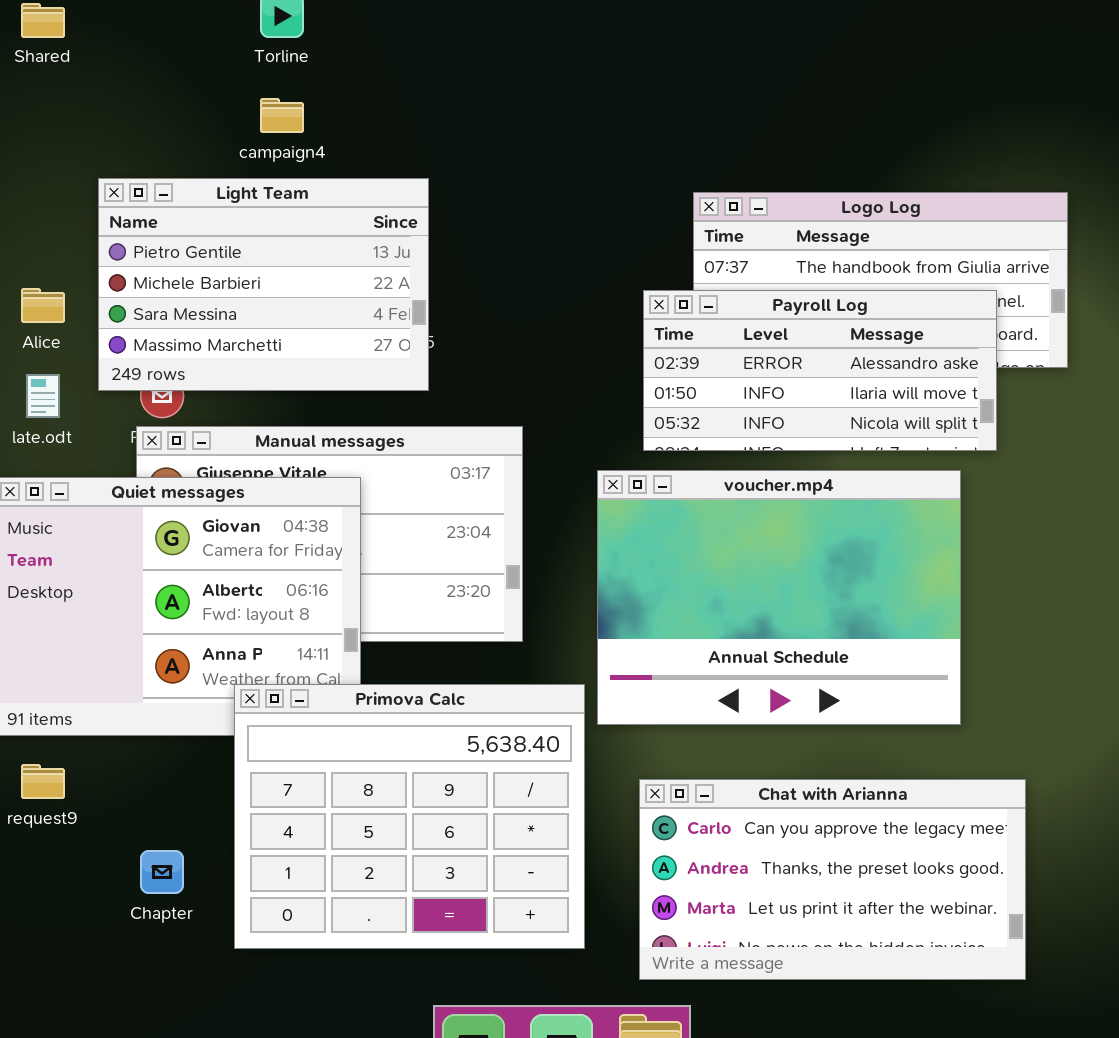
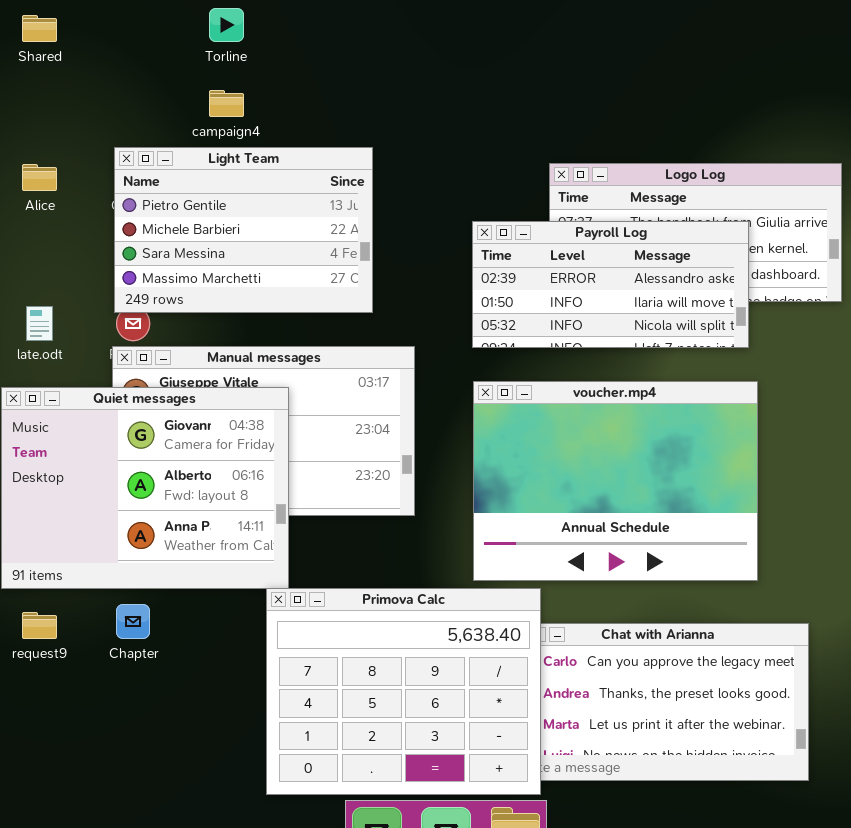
Light Team: [98,178,429,391] -> [114,147,373,313], moved
Alice: [21,288,65,323] -> [22,164,57,191], moved
Payroll Log: [643,290,997,451] -> [472,221,749,348], moved
Primova Calc: [234,684,585,949] -> [266,588,541,795], moved
Chapter: [140,850,184,894] -> [116,604,150,639], moved

